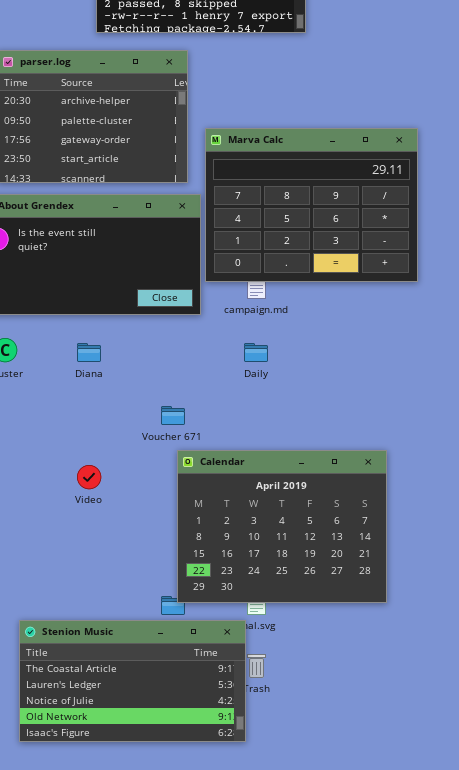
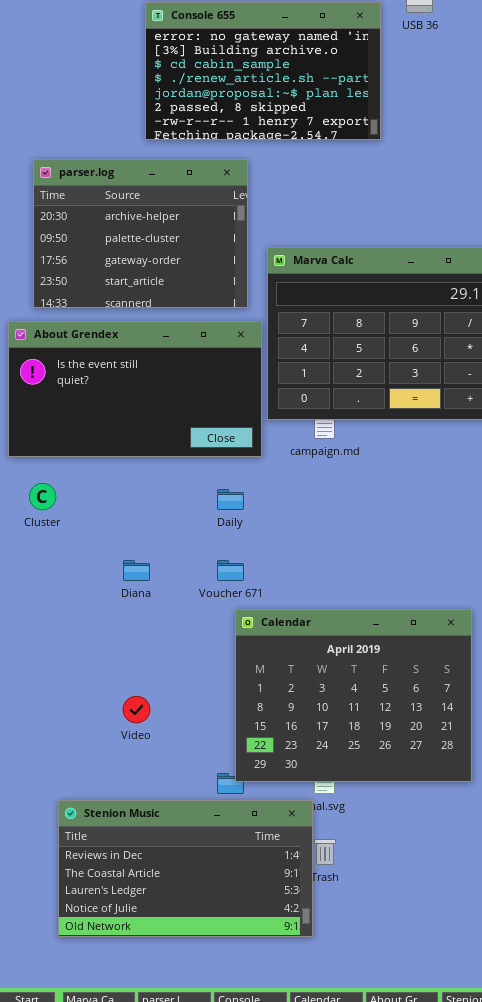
Diana: [77,343,101,362] -> [123,560,150,581], moved
Daily: [244,343,268,362] -> [217,489,244,510], moved
Video: [77,465,101,489] -> [123,696,150,723], moved
Stenion Music: [19,620,246,742] -> [58,800,313,937], scrolled up 1 row

